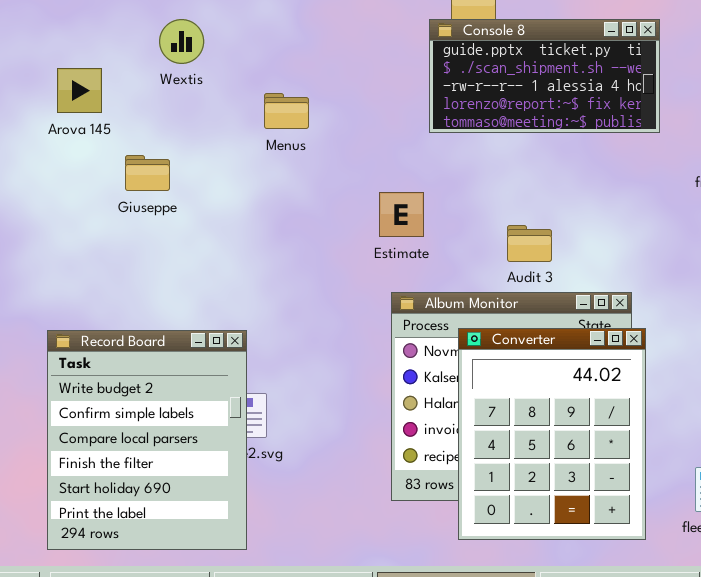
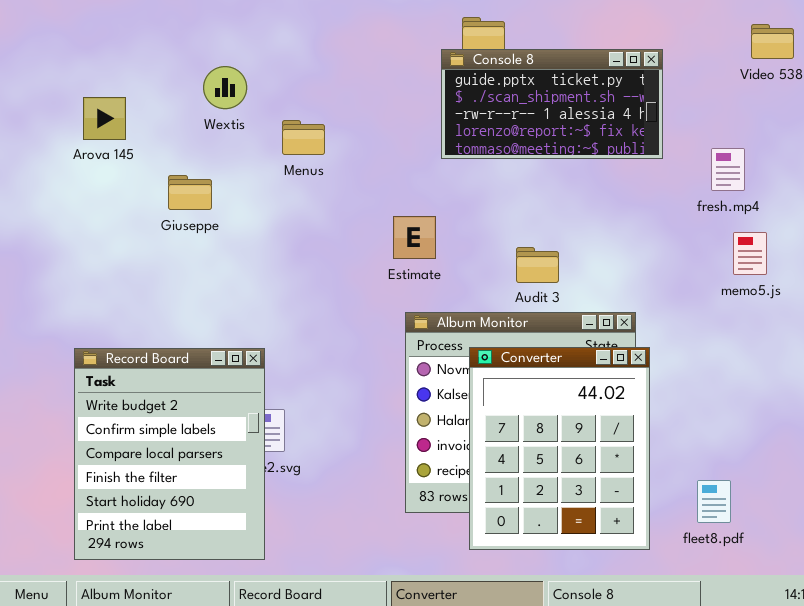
Wextis: [159,19,204,64] -> [203,66,247,109], moved
Giuseppe: [125,155,170,191] -> [168,175,212,210], moved

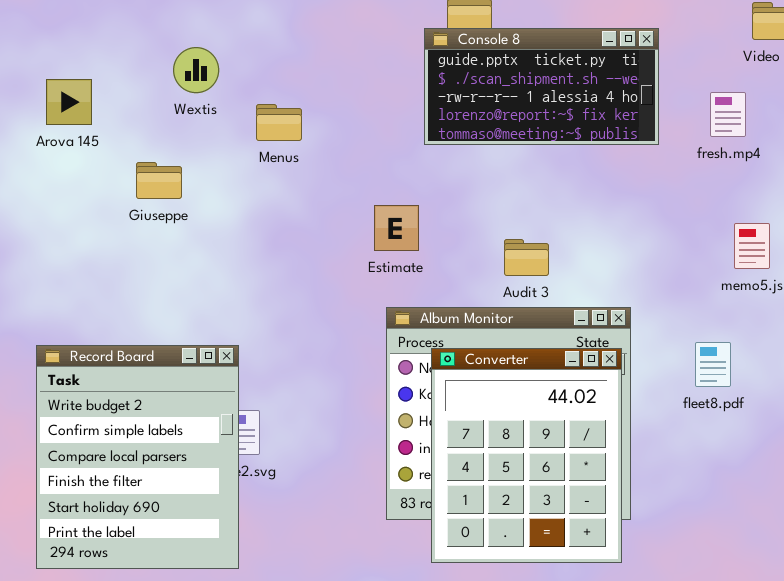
fresh.mp4: [711,148,745,191] -> [710,92,746,137], moved
Converter: [469,347,650,550] -> [431,348,622,563], moved
fleet8.pdf: [697,480,731,523] -> [695,342,731,387], moved

